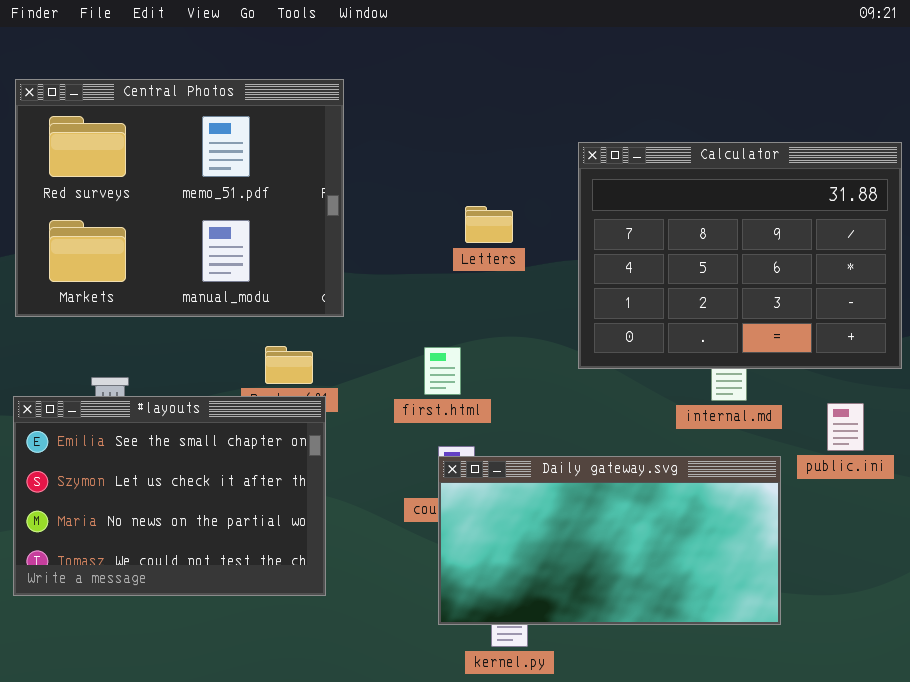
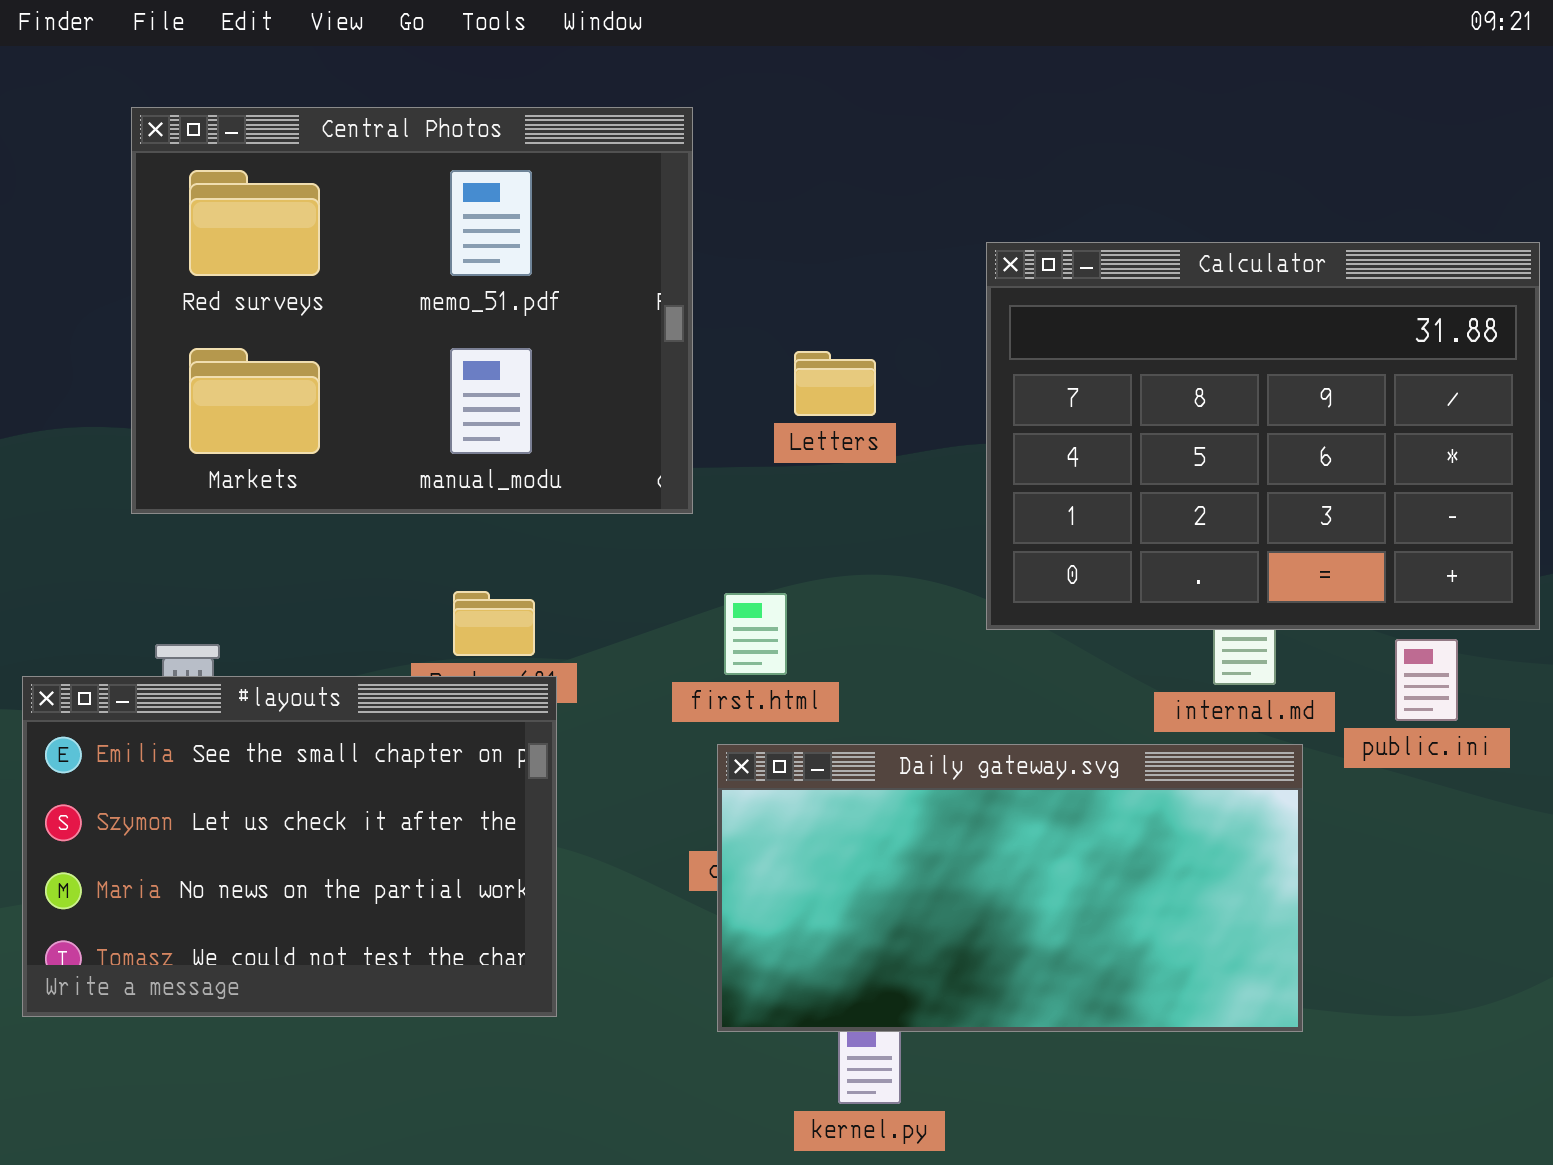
Central Photos: [15,79,344,317] -> [131,107,693,514], moved
public.ini: [827,403,864,451] -> [1395,639,1458,721], moved
Daily gateway.svg: [438,456,781,625] -> [717,744,1303,1032], moved

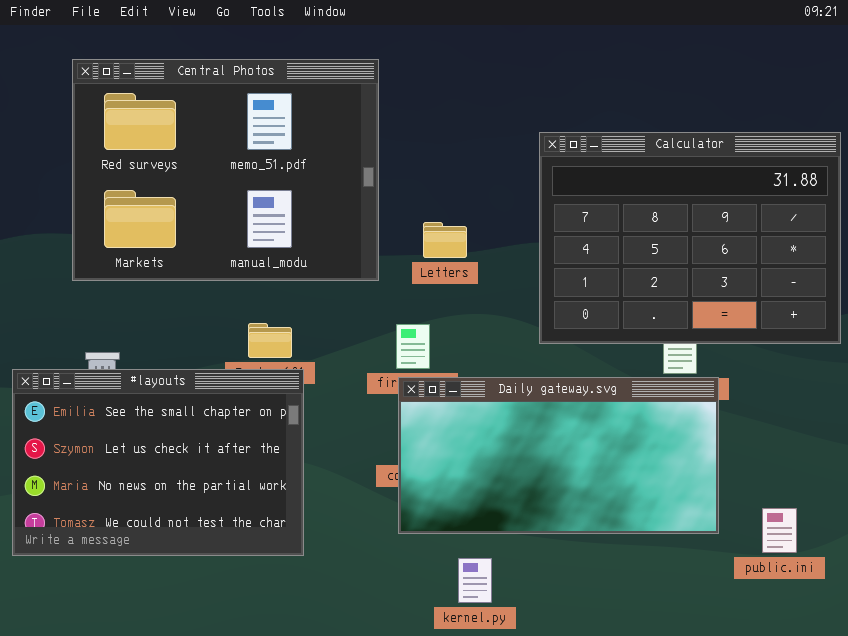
Letters: [794,351,876,416] -> [423,222,467,258], moved
public.ini: [1395,639,1458,721] -> [762,508,797,553], moved
Daily gateway.svg: [717,744,1303,1032] -> [398,377,719,534], moved

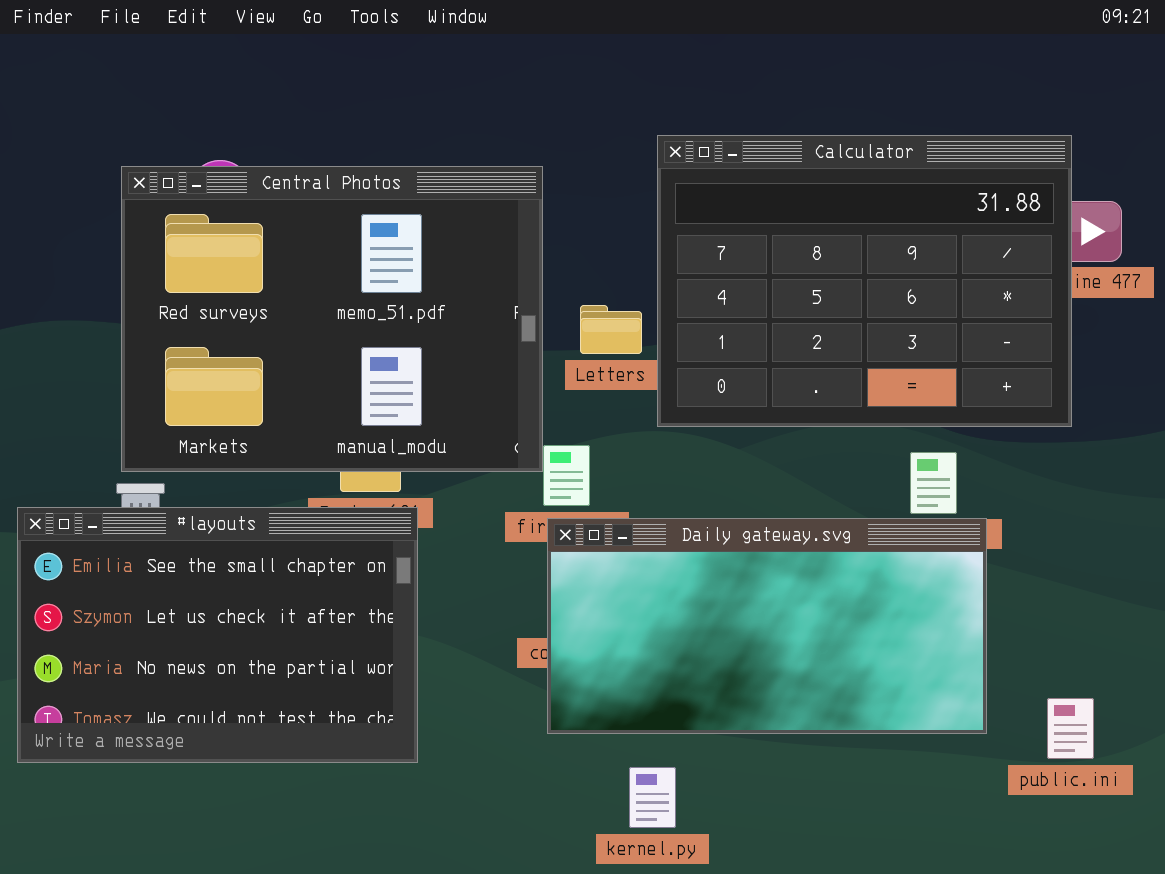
Central Photos: [72,59,379,281] -> [121,166,543,472], moved
Calculator: [539,132,841,344] -> [657,135,1072,427], moved

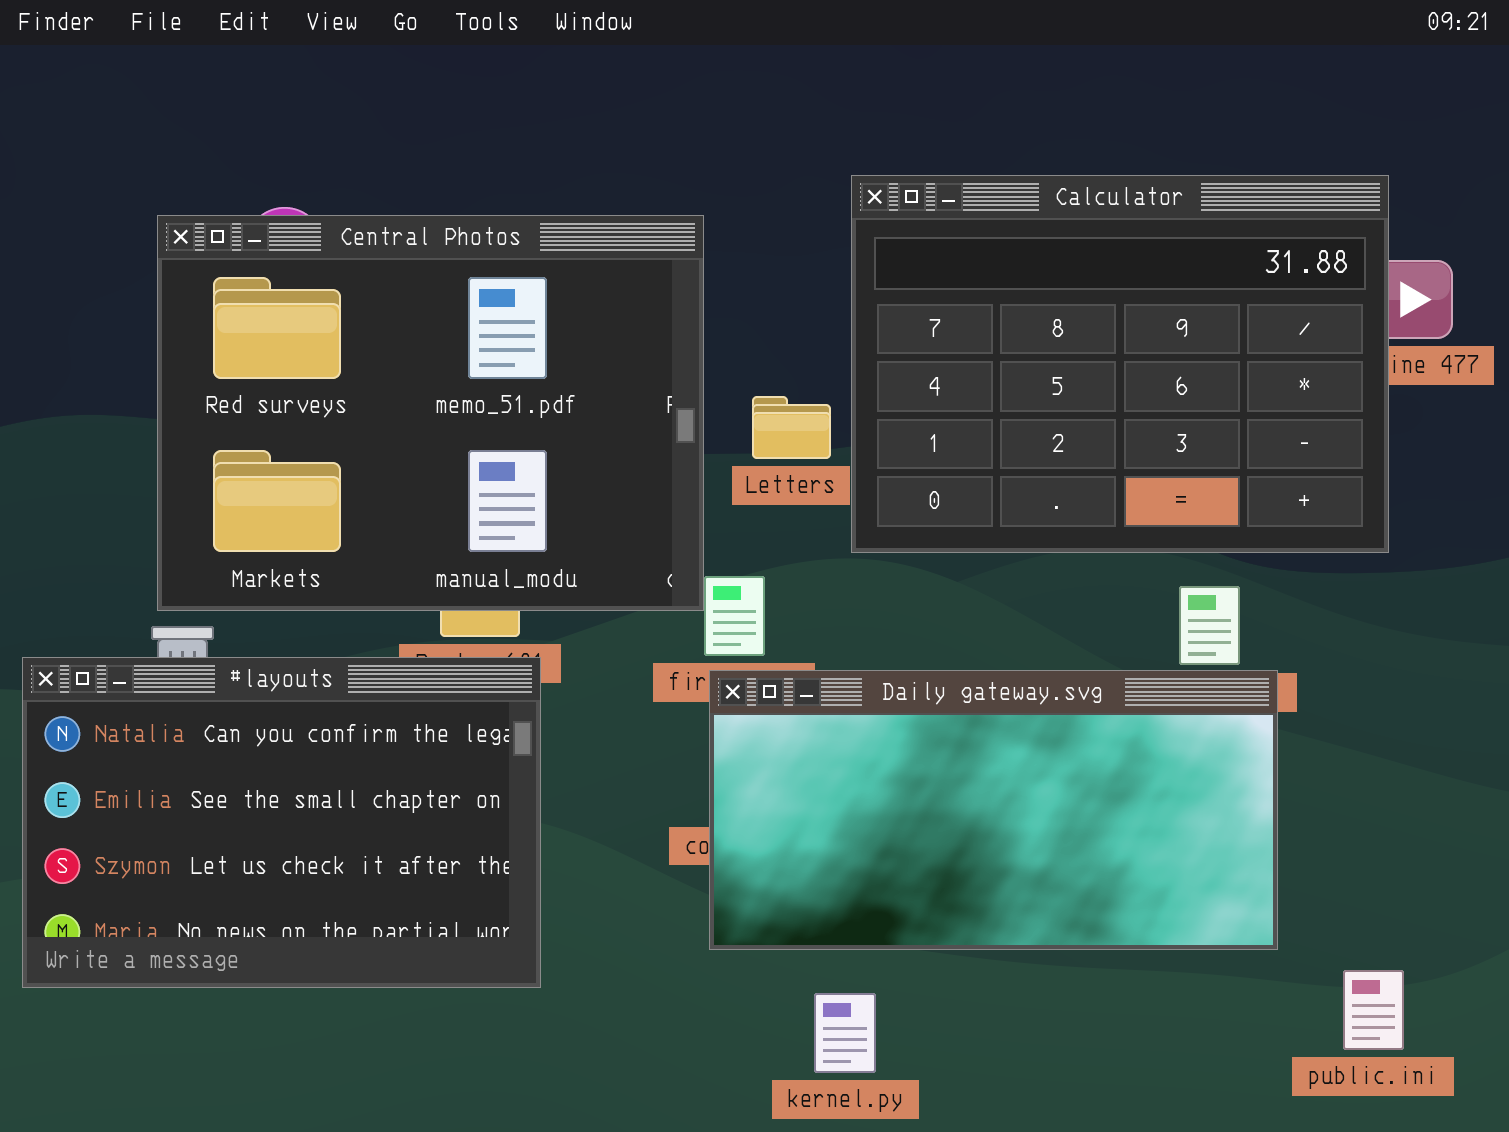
#layouts: [17,507,418,763] -> [22,657,541,988], scrolled up 1 row
public.ini: [1047,698,1094,759] -> [1343,970,1404,1050], moved

